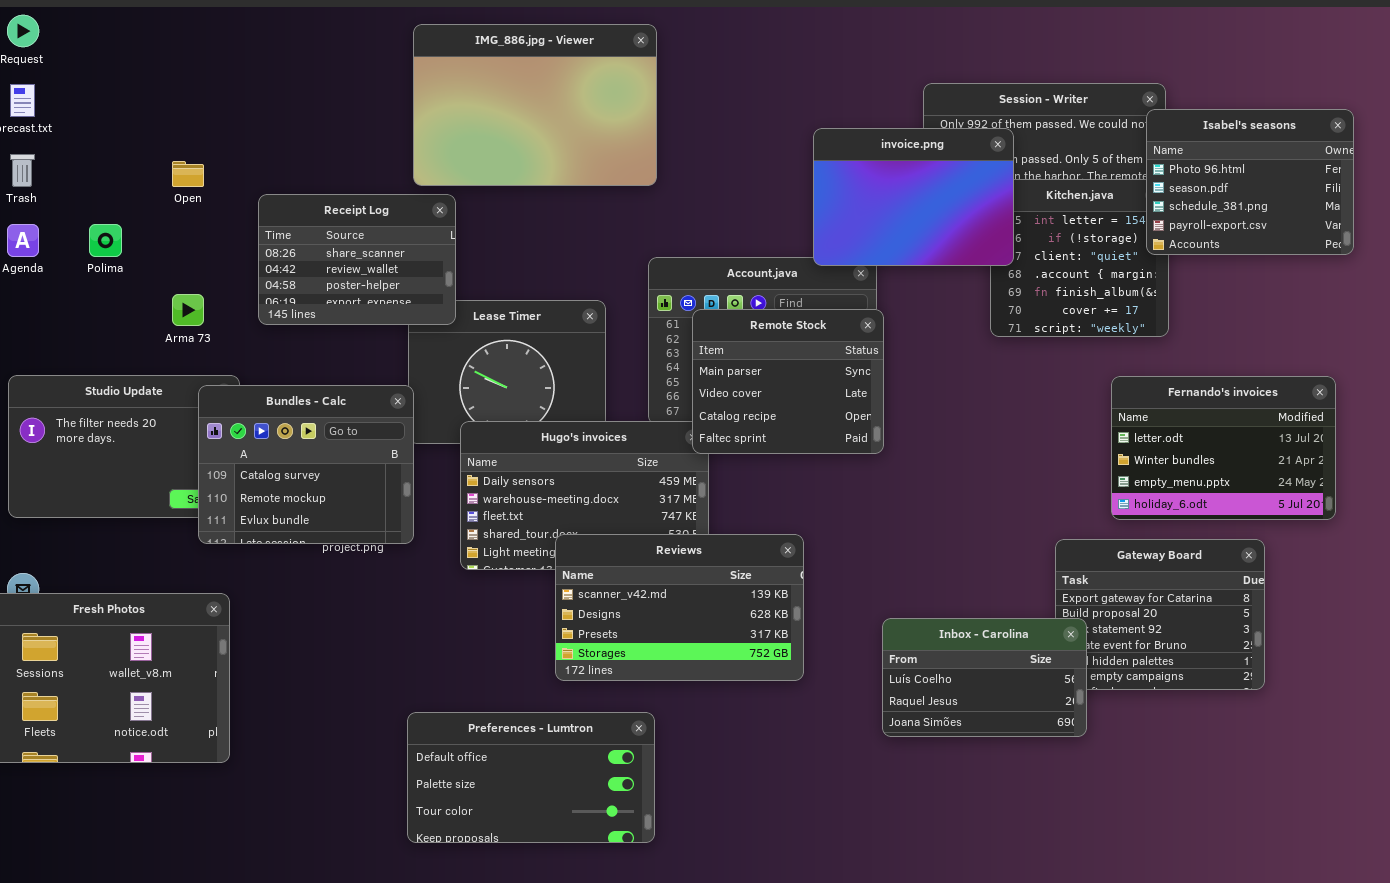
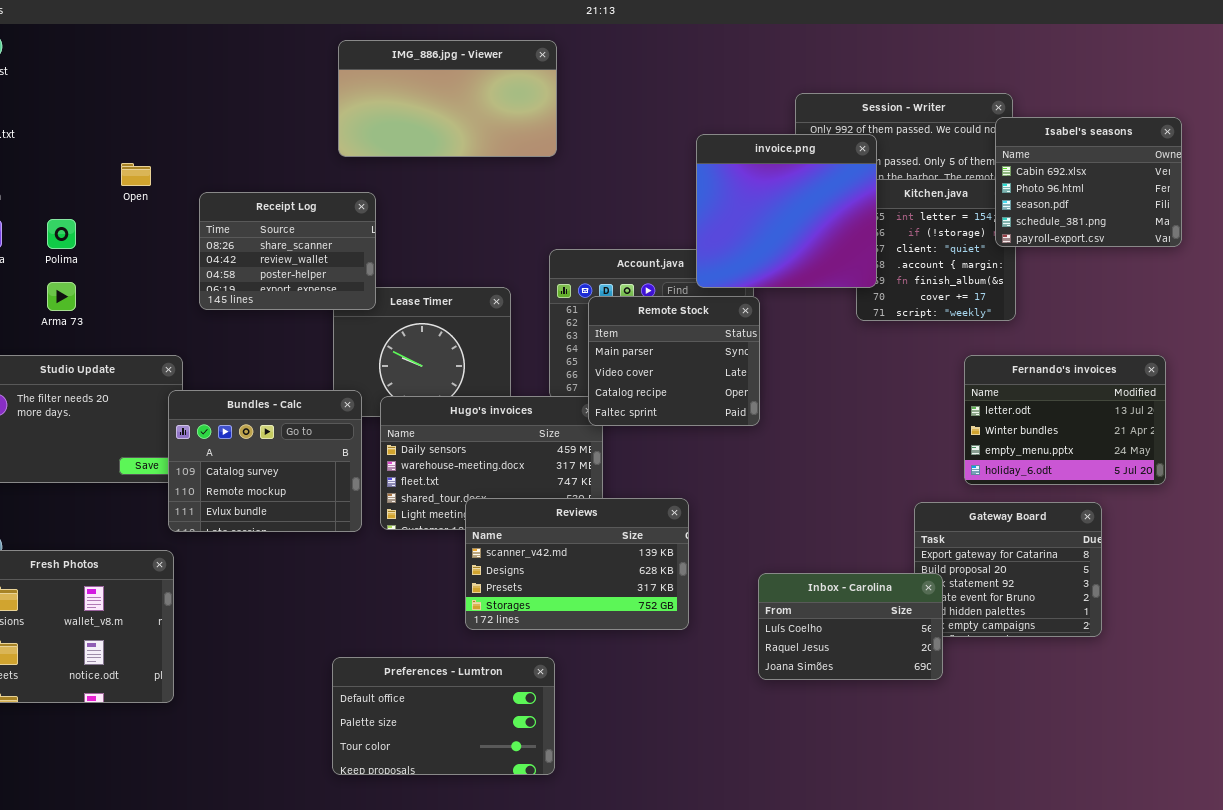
IMG_886.jpg - Viewer: [413,24,657,186] -> [338,40,557,157], resized
Isabel's seasons: [1146,109,1354,255] -> [995,117,1182,247], scrolled up 1 row
invoice.png: [813,128,1014,266] -> [696,134,877,288], resized
Arma 73: [172,294,204,326] -> [47,282,76,311], moved
Bundles - Calc: [198,385,414,544] -> [168,390,362,532], moved

